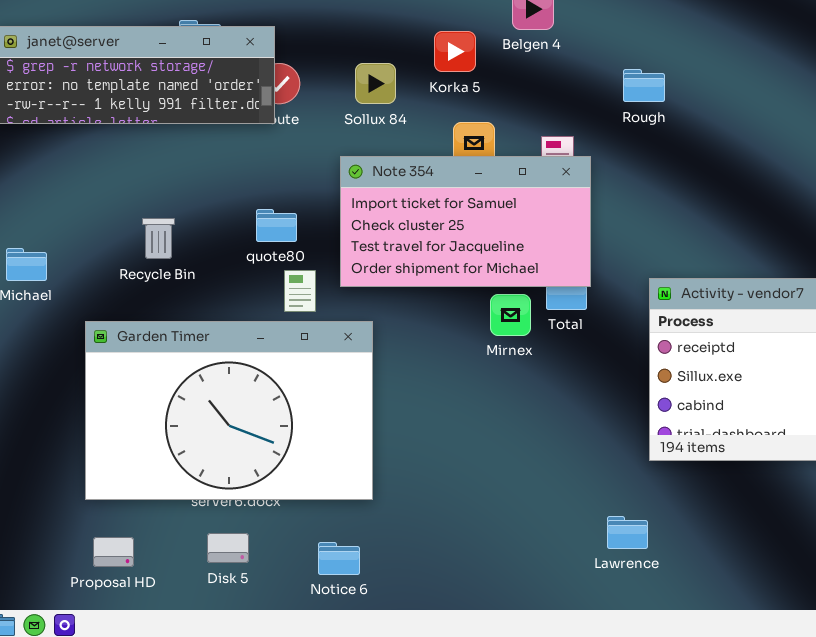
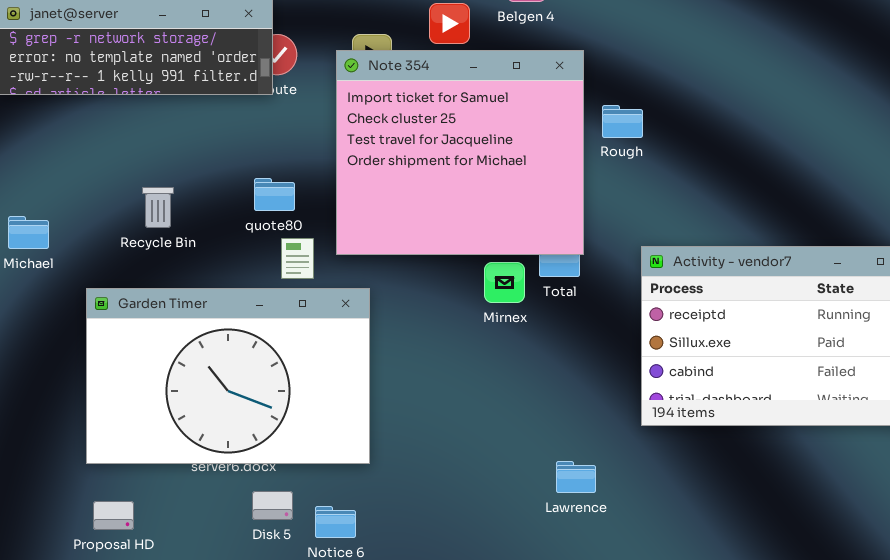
Rough: [623,69,665,102] -> [602,105,643,138], moved
Note 354: [340,156,591,287] -> [336,50,584,255], resized
Lawrence: [607,516,648,549] -> [556,461,596,493], moved
Disk 5: [207,533,249,563] -> [252,491,293,520], moved

